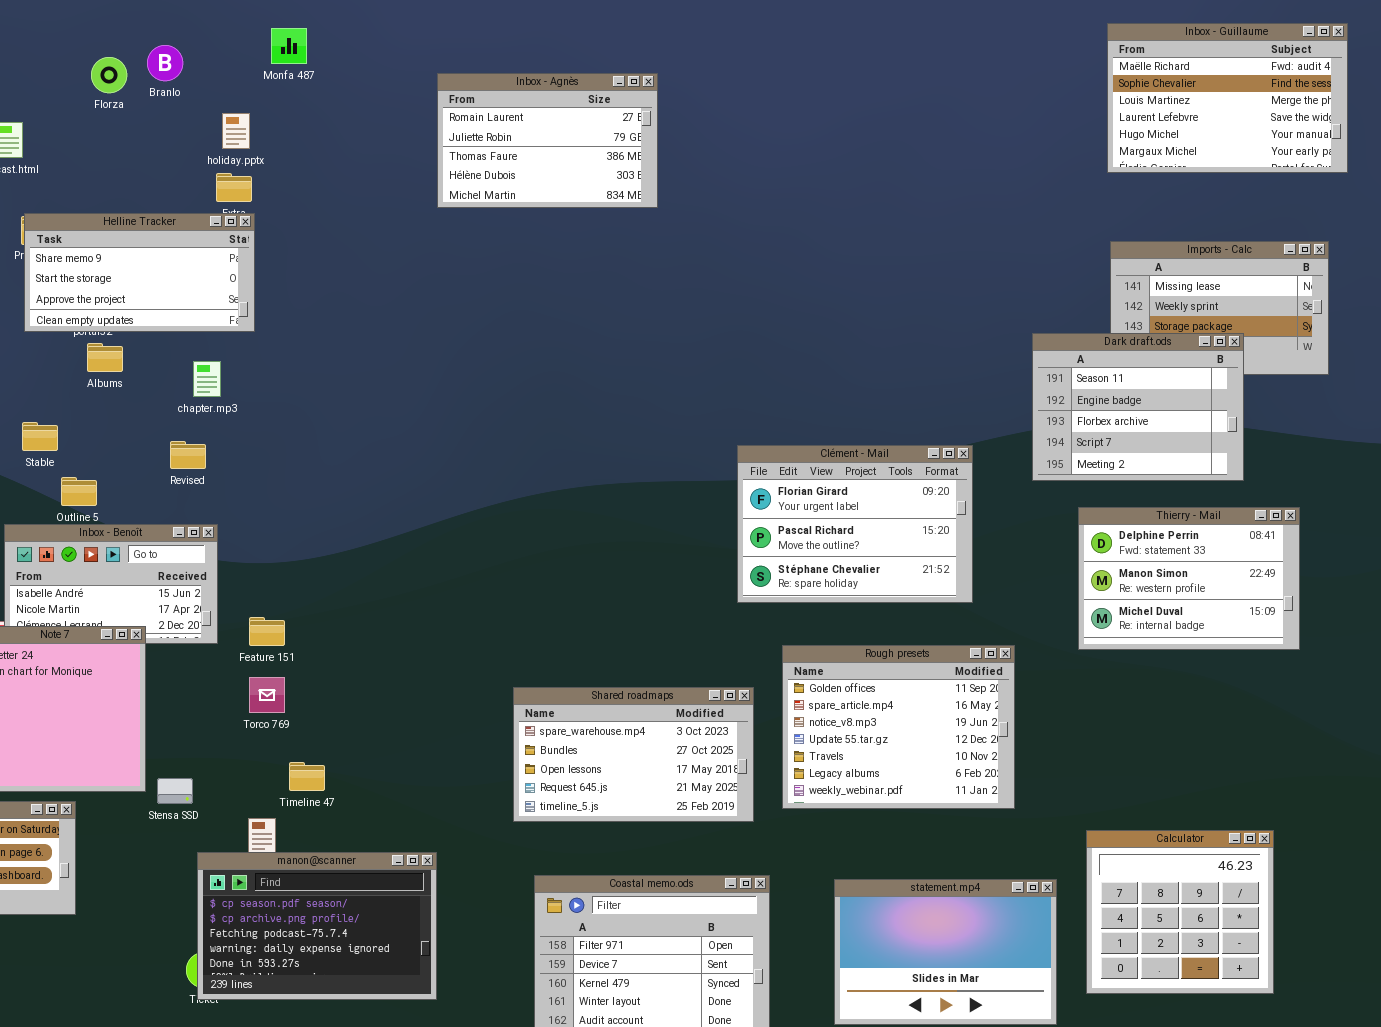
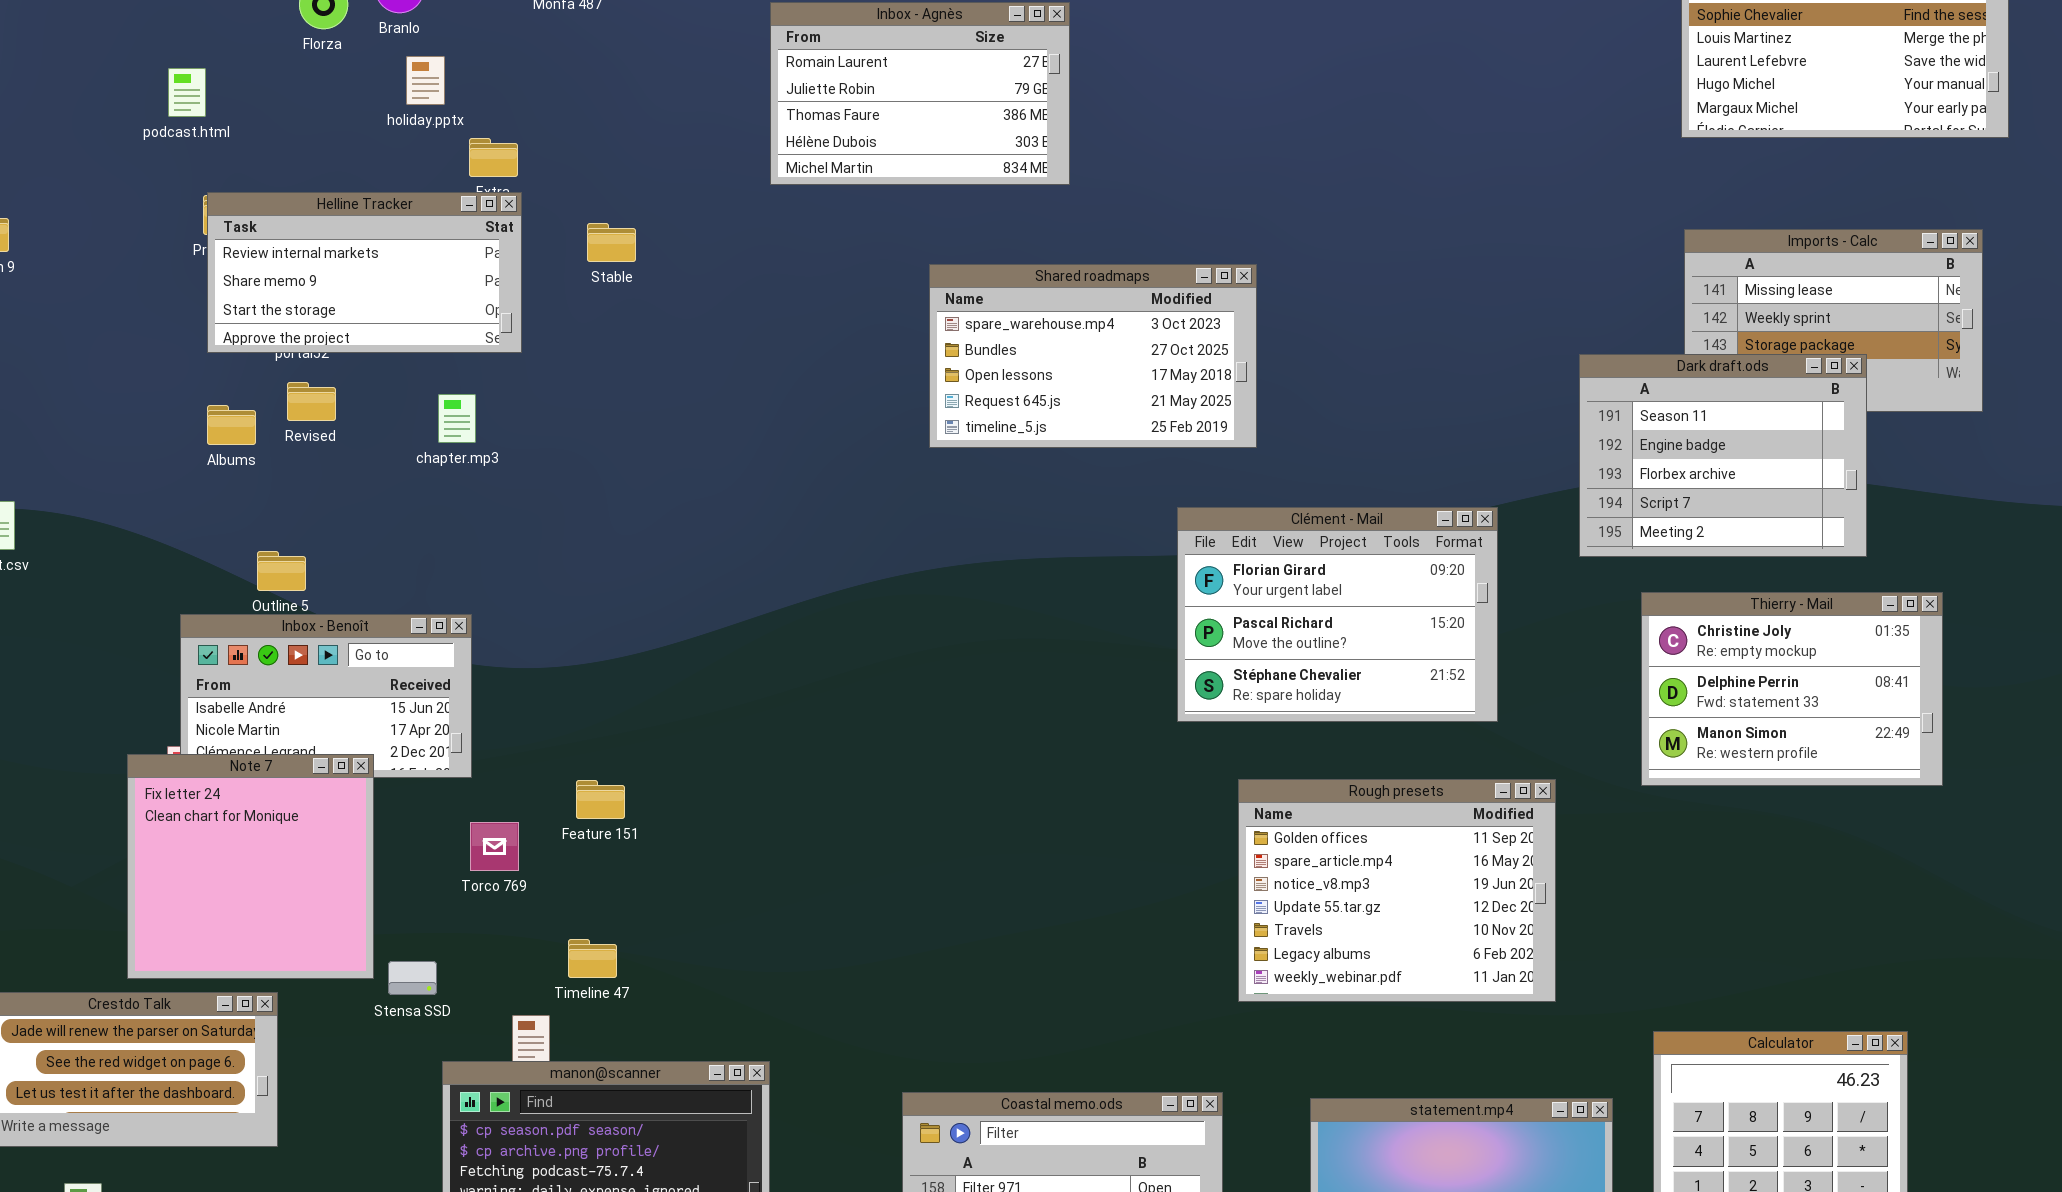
holiday.pptx: [222,113,250,149] -> [406,56,445,105], moved
Helline Tracker: [24,213,255,332] -> [207,192,522,353], scrolled up 1 row
Albums: [87,343,123,372] -> [207,405,256,445], moved
Stable: [22,422,58,451] -> [587,223,636,262], moved
Revised: [170,441,206,469] -> [287,382,336,421], moved
Thierry - Mail: [1078,507,1300,650] -> [1641,592,1943,786], scrolled up 1 row
Feature 151: [249,617,285,646] -> [576,780,625,819], moved
Torco 769: [249,677,285,713] -> [470,822,519,871], moved
Shared roadmaps: [513,687,754,822] -> [929,264,1257,448], moved

